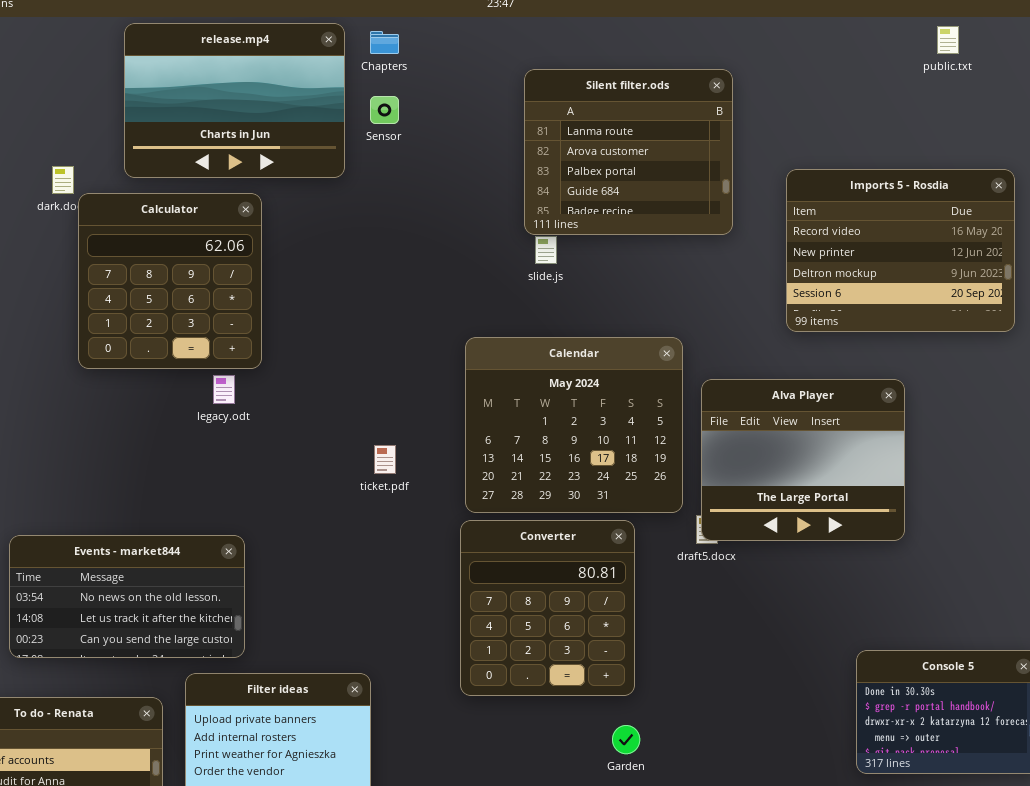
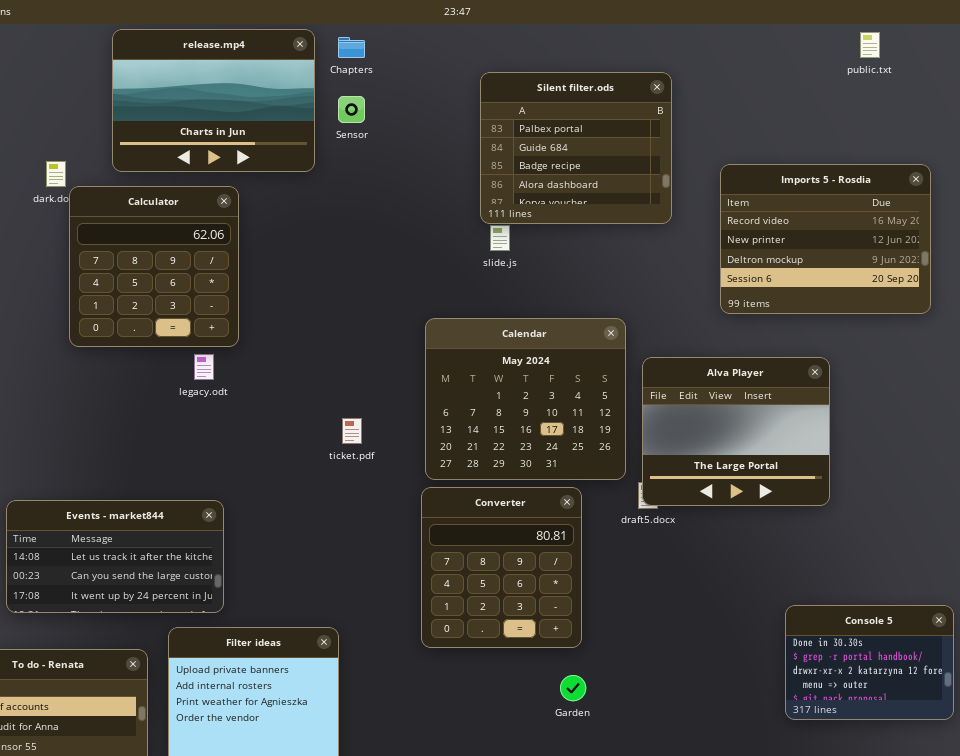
Silent filter.ods: [524,69,733,235] -> [480,72,672,224], scrolled down 2 rows
Events - market844: [9,535,245,658] -> [6,500,224,613], scrolled down 1 row

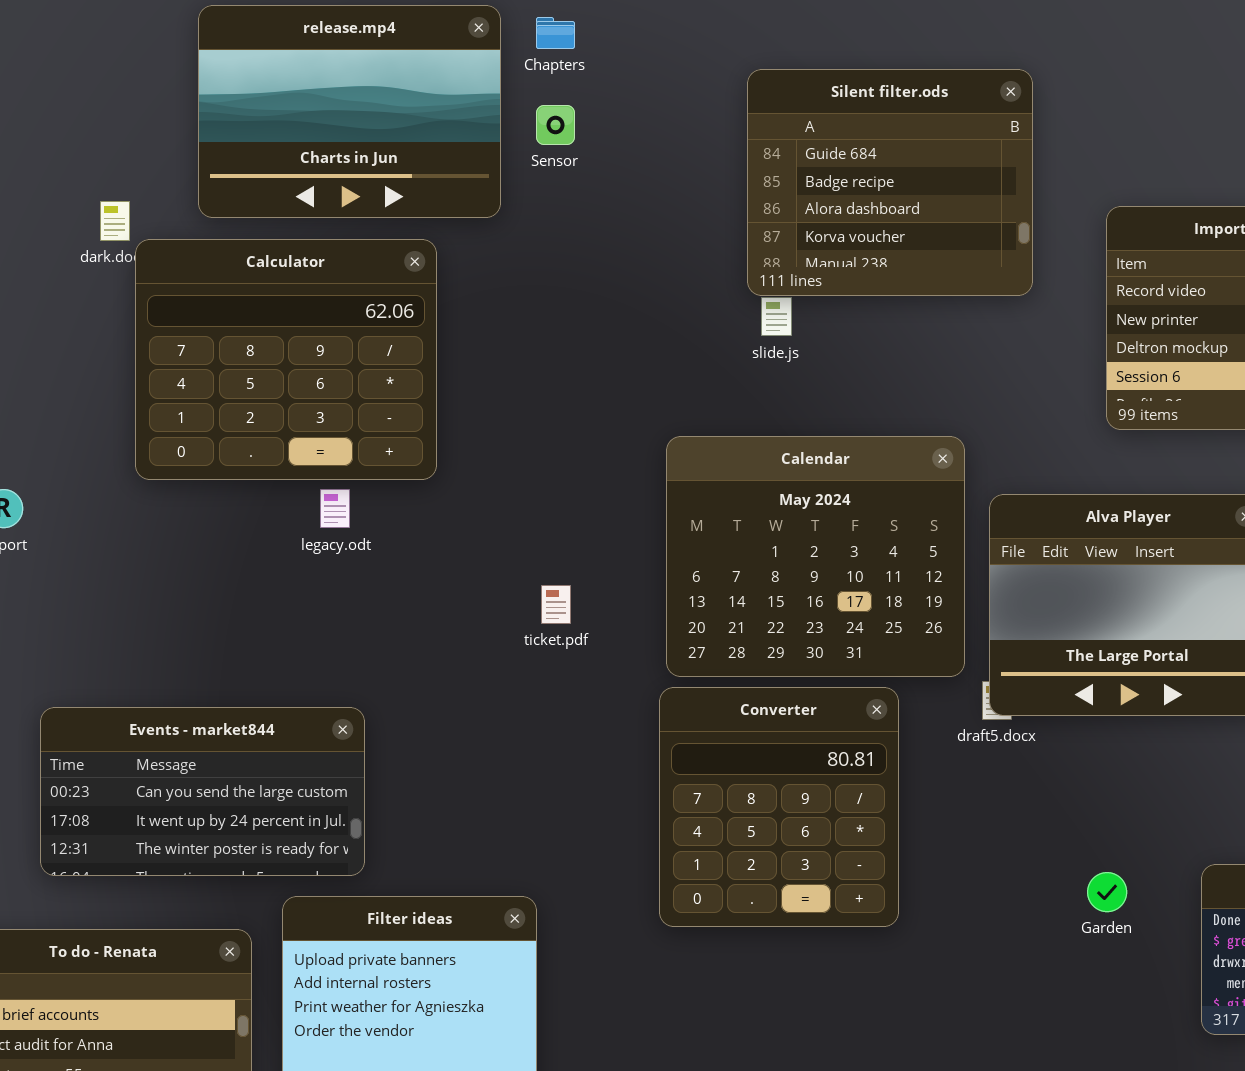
Silent filter.ods: [480,72,672,224] -> [747,69,1033,296], scrolled down 1 row
Calculator: [69,186,239,347] -> [135,239,437,480], resized
Events - market844: [6,500,224,613] -> [40,707,365,876], scrolled down 1 row
Garden: [560,675,586,701] -> [1087,872,1127,912], moved

